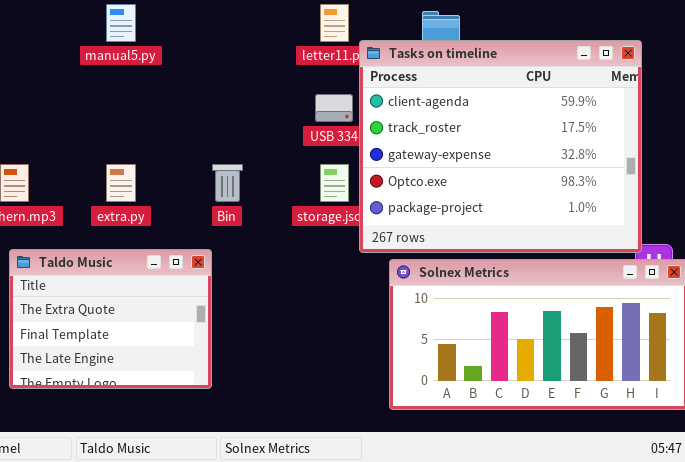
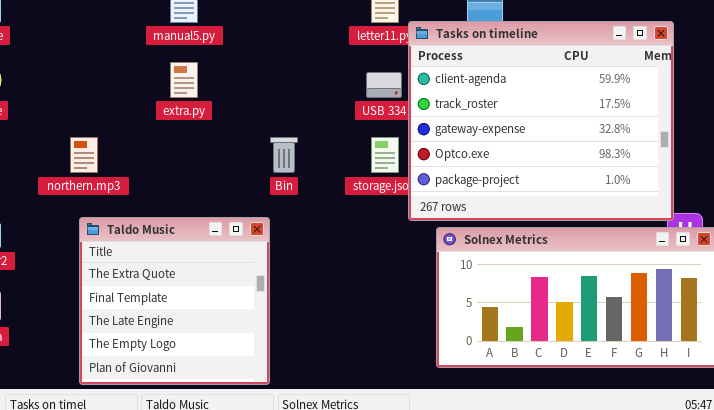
extra.py: [106,164,136,202] -> [170,62,198,98], moved
Taldo Music: [9,249,212,389] -> [79,217,270,385], resized

